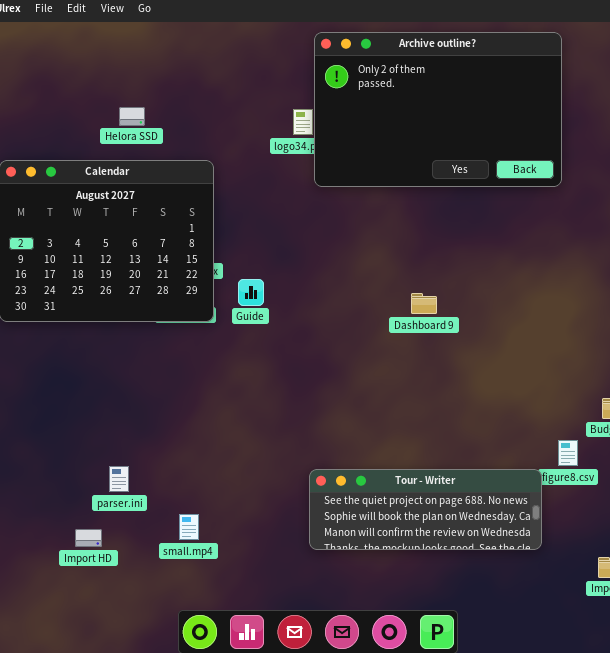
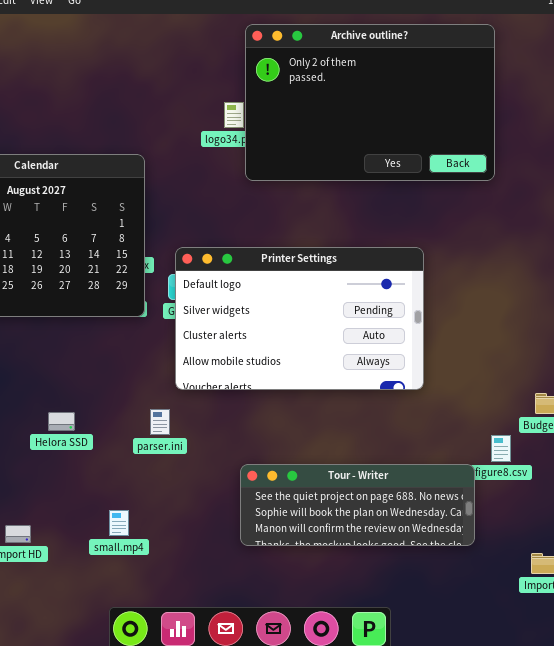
Helora SSD: [119,107,145,126] -> [48,412,75,431], moved
Printer Settings: none -> [175,247,424,390], opened
parser.ini: [109,466,129,492] -> [150,409,170,435], moved

